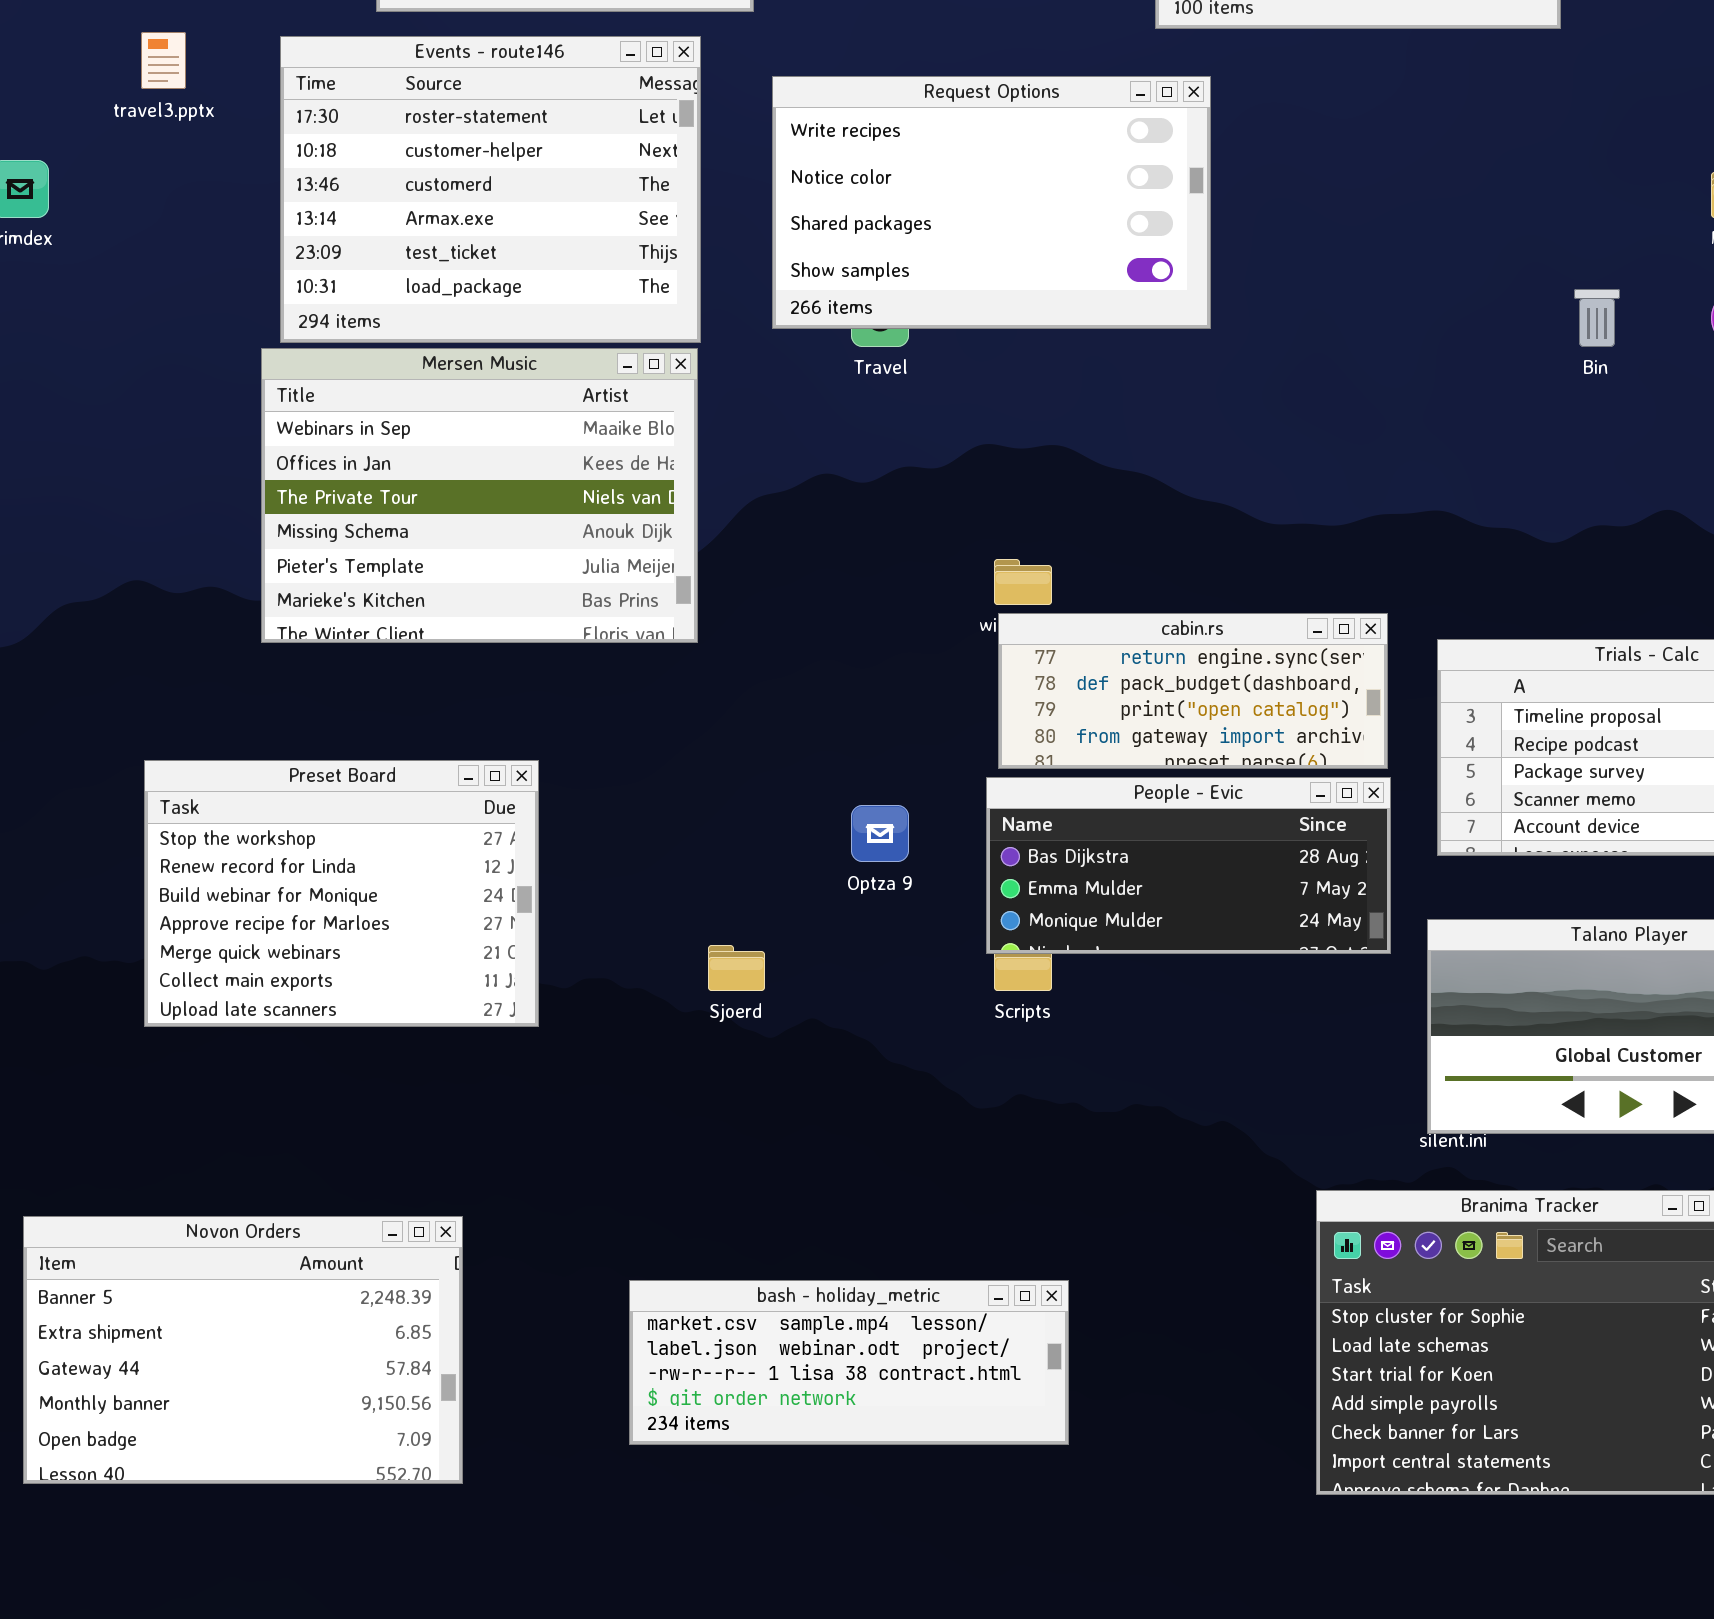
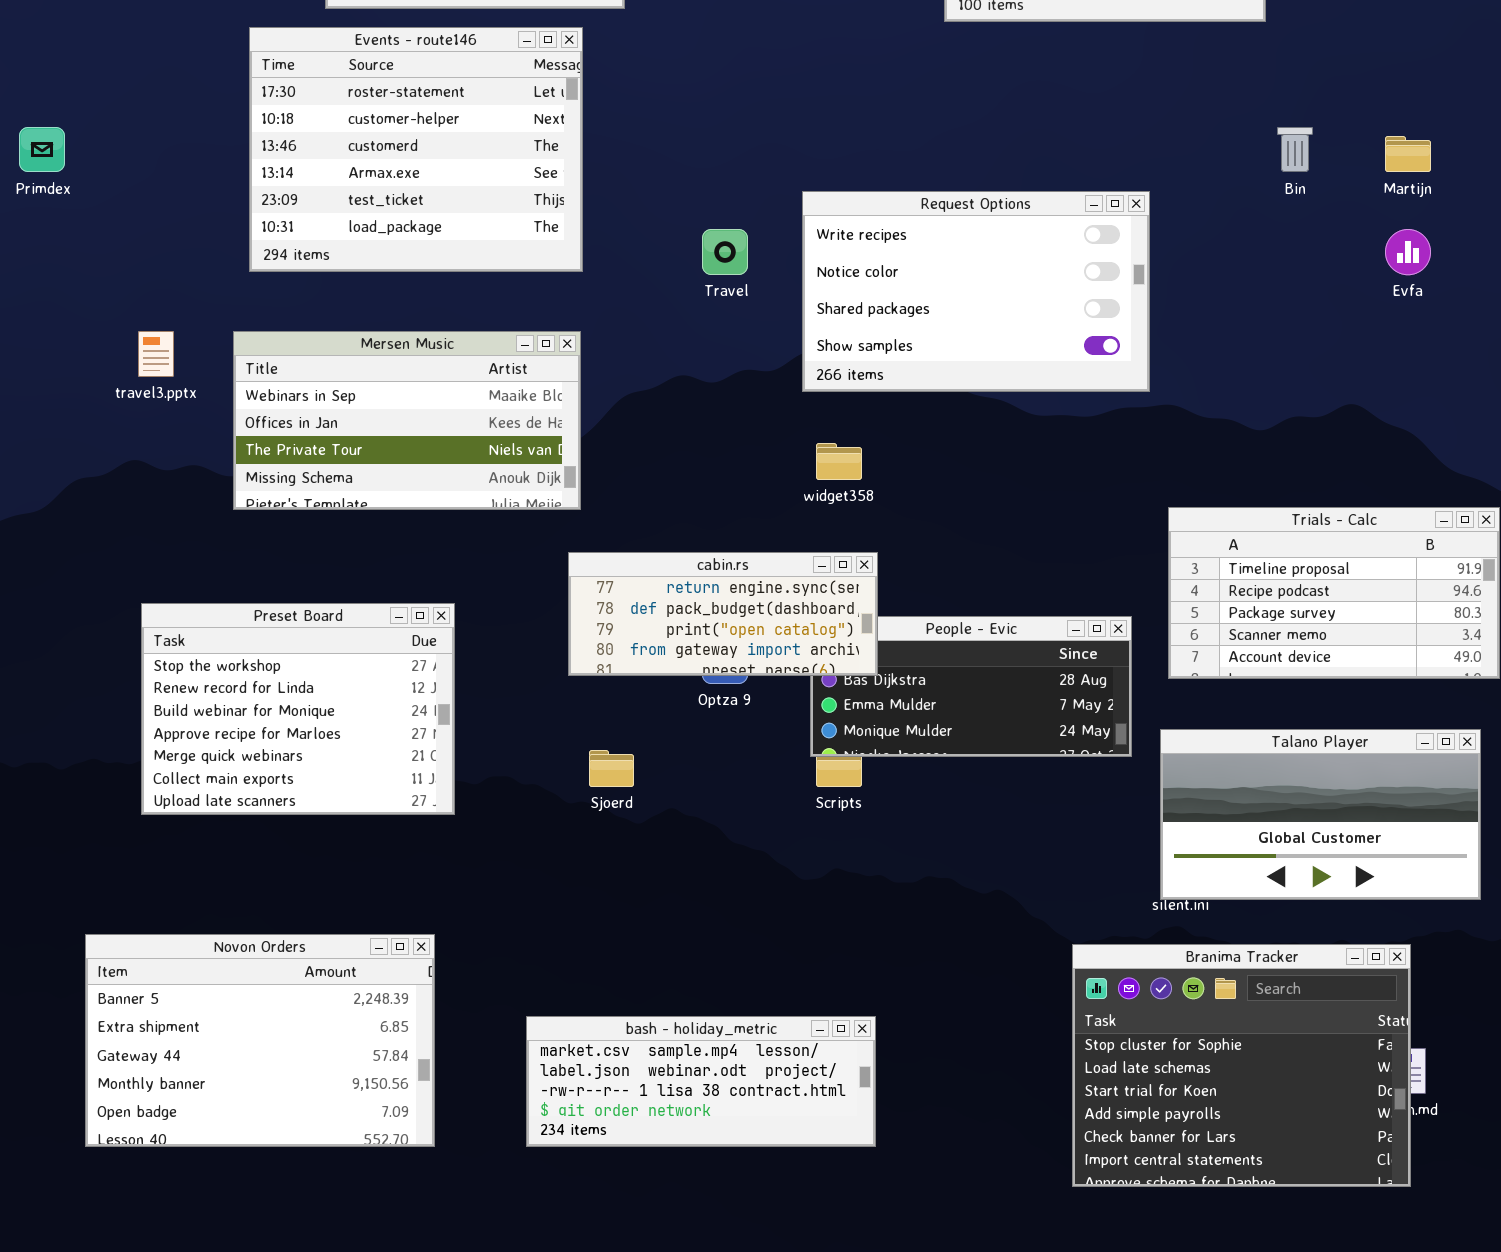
travel3.pptx: [141,32,186,89] -> [138,331,174,377], moved
Request Options: [772,76,1211,329] -> [802,191,1150,392], moved
Bin: [1574,289,1620,347] -> [1277,127,1313,172], moved
Mersen Music: [261,348,698,643] -> [233,331,581,510], resized
cabin.rs: [998,613,1388,769] -> [568,552,878,676], moved
Novon Orders: [23,1216,463,1484] -> [85,934,435,1147], moved

